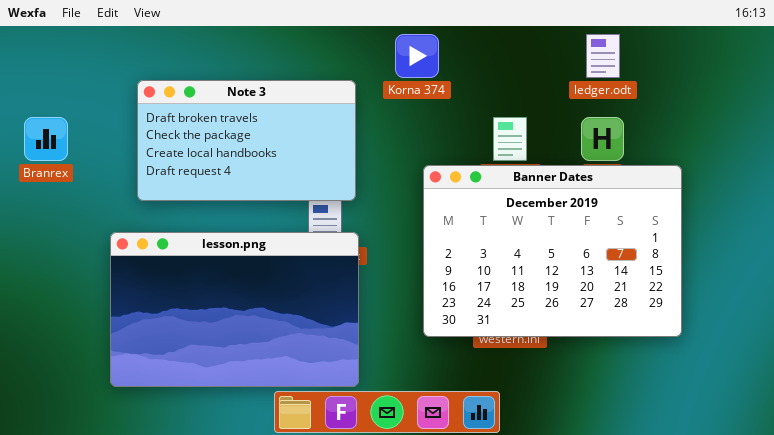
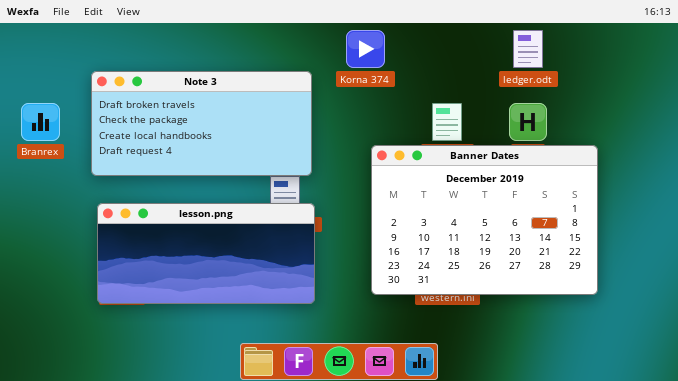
Note 3: [137,80,356,201] -> [91,71,312,176], resized
lesson.png: [110,232,359,387] -> [97,203,315,304], resized

